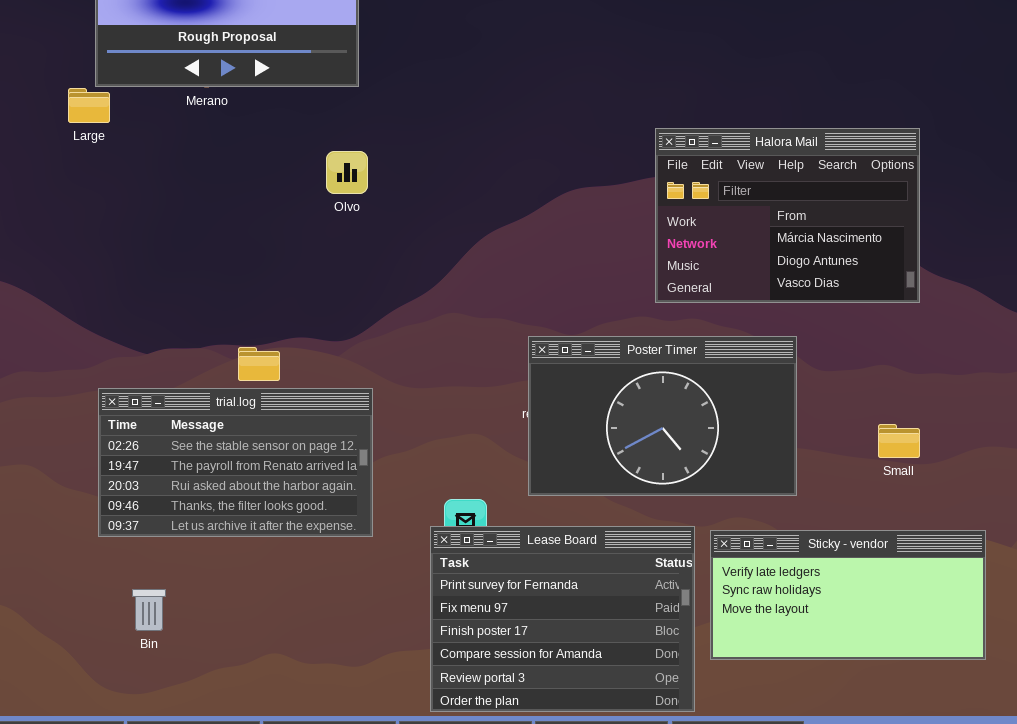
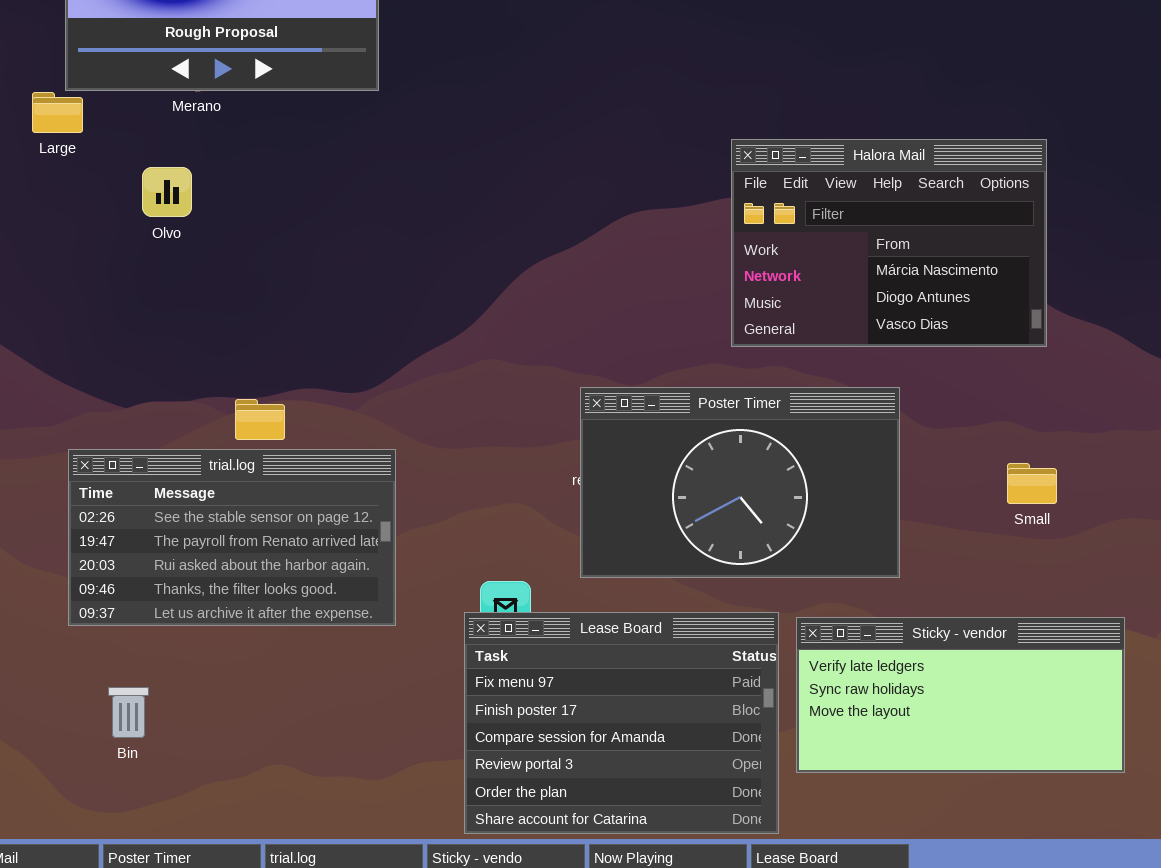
Olvo: [326,151,368,194] -> [142,167,192,217], moved
Small: [878,424,920,458] -> [1007,463,1057,504], moved
Lease Board: [430,526,695,712] -> [464,612,779,834], scrolled down 1 row

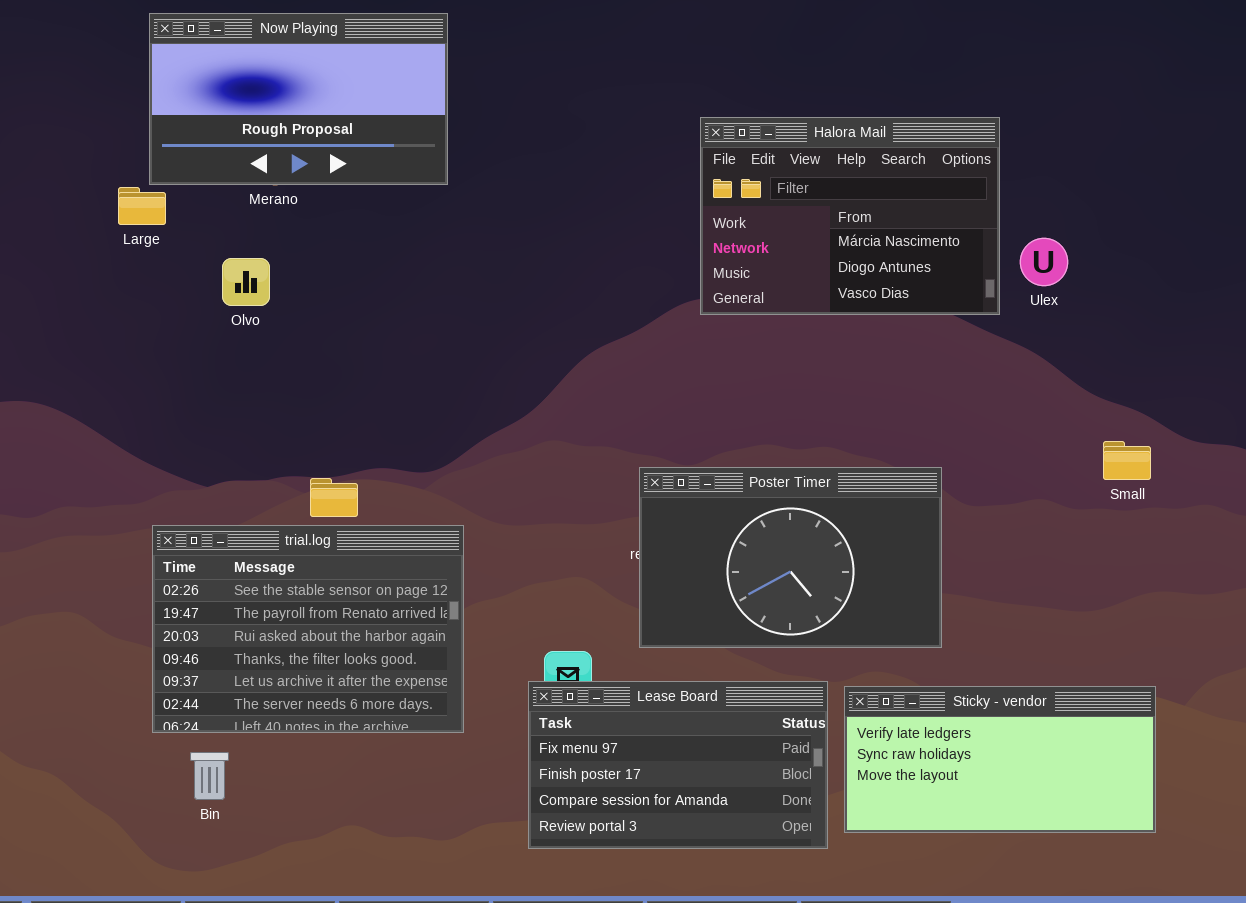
Halora Mail: [731,139,1047,347] -> [700,117,1000,315], moved
trial.log: [68,449,396,626] -> [152,525,464,733], resized
Small: [1007,463,1057,504] -> [1103,441,1151,480], moved
Lease Board: [464,612,779,834] -> [528,681,828,849], resized

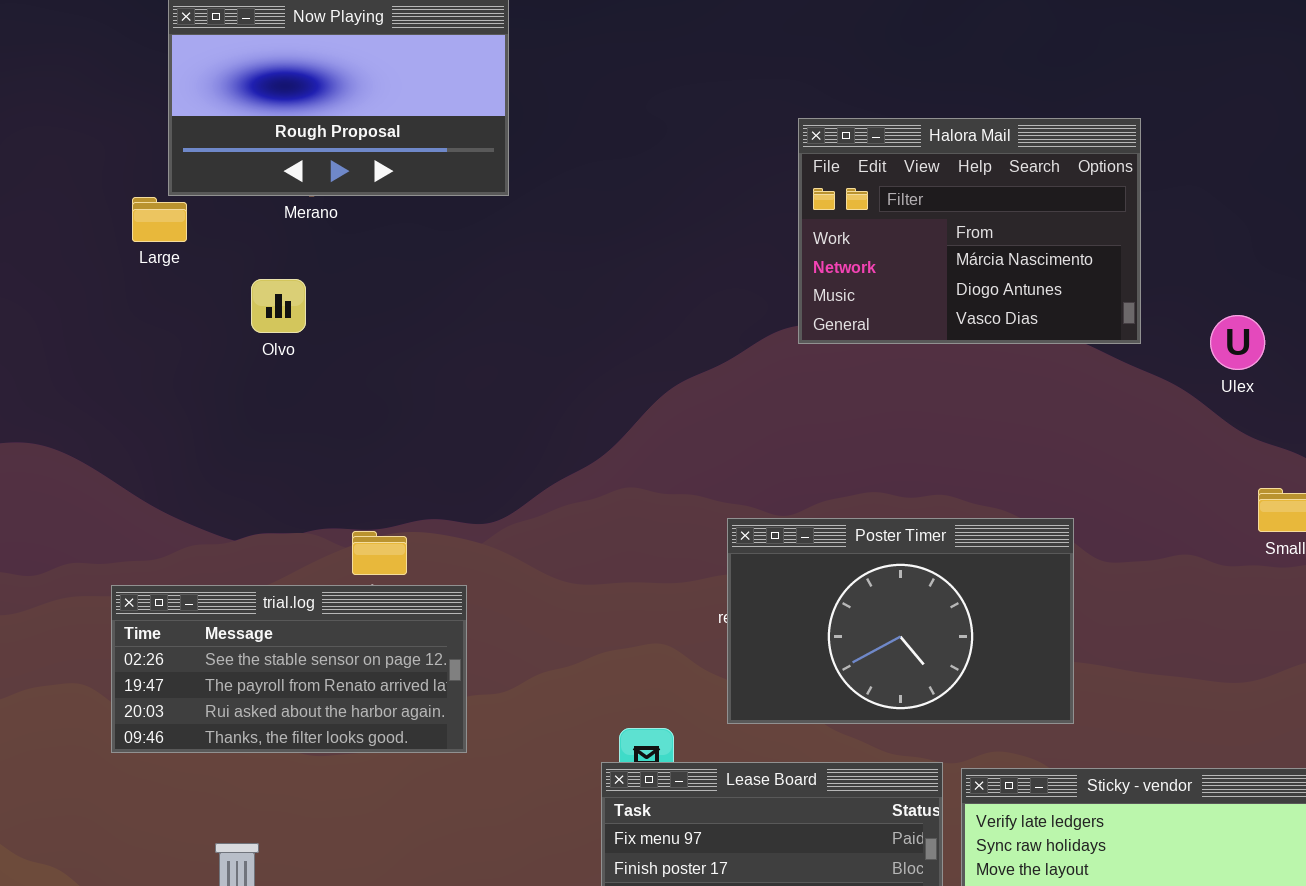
Ulex: [1020,238,1068,286] -> [1210,315,1265,370], moved
trial.log: [152,525,464,733] -> [111,585,467,753], moved, resized

